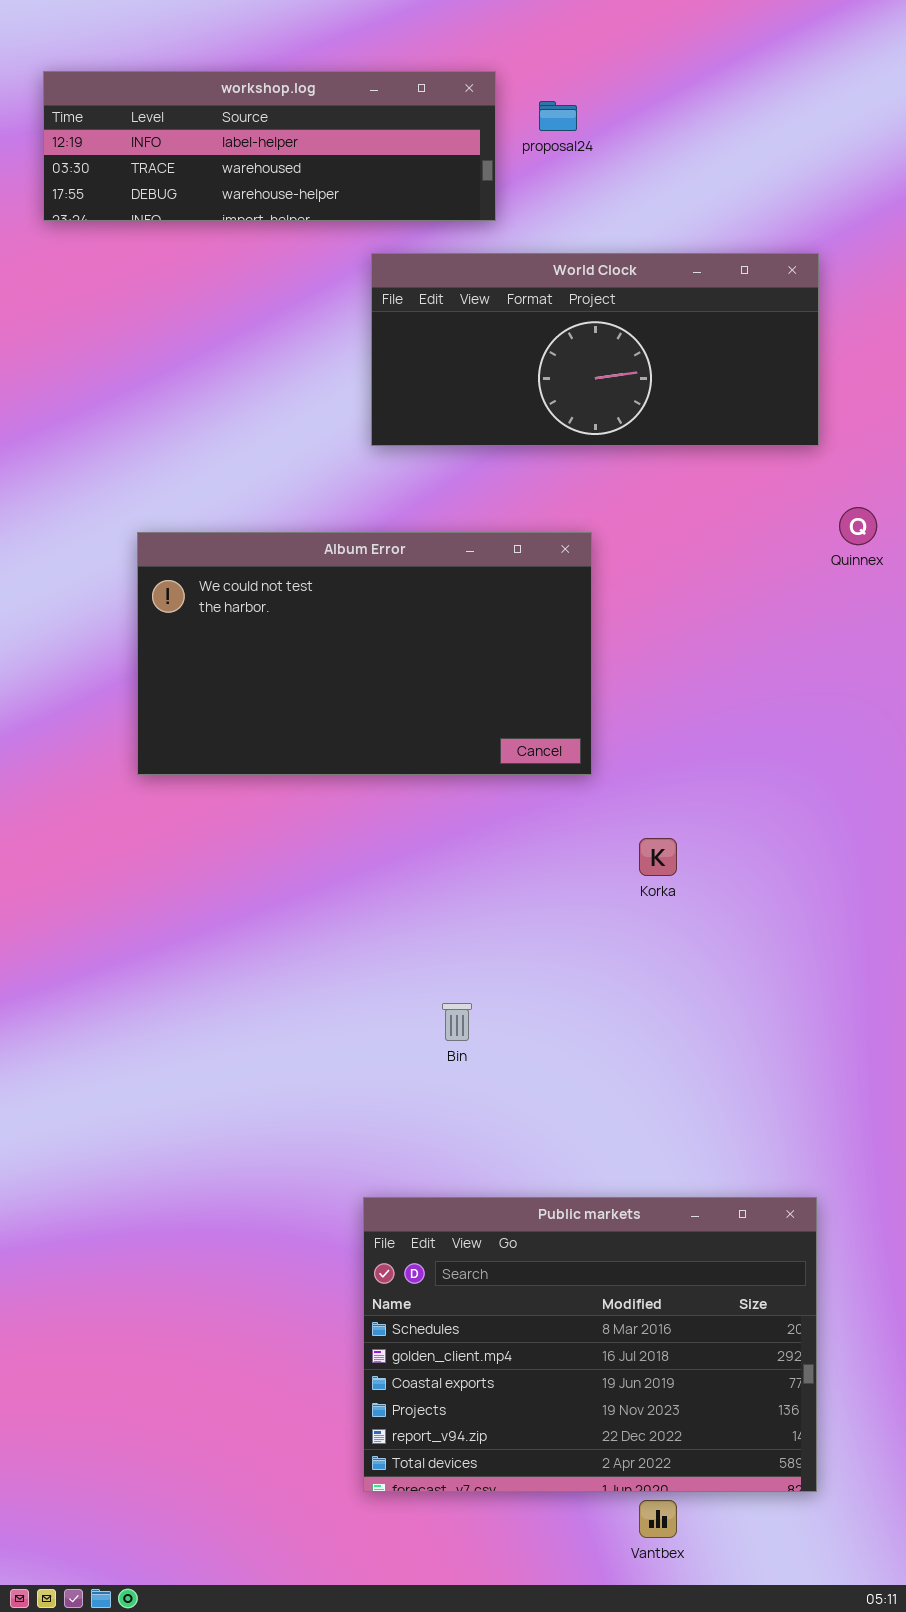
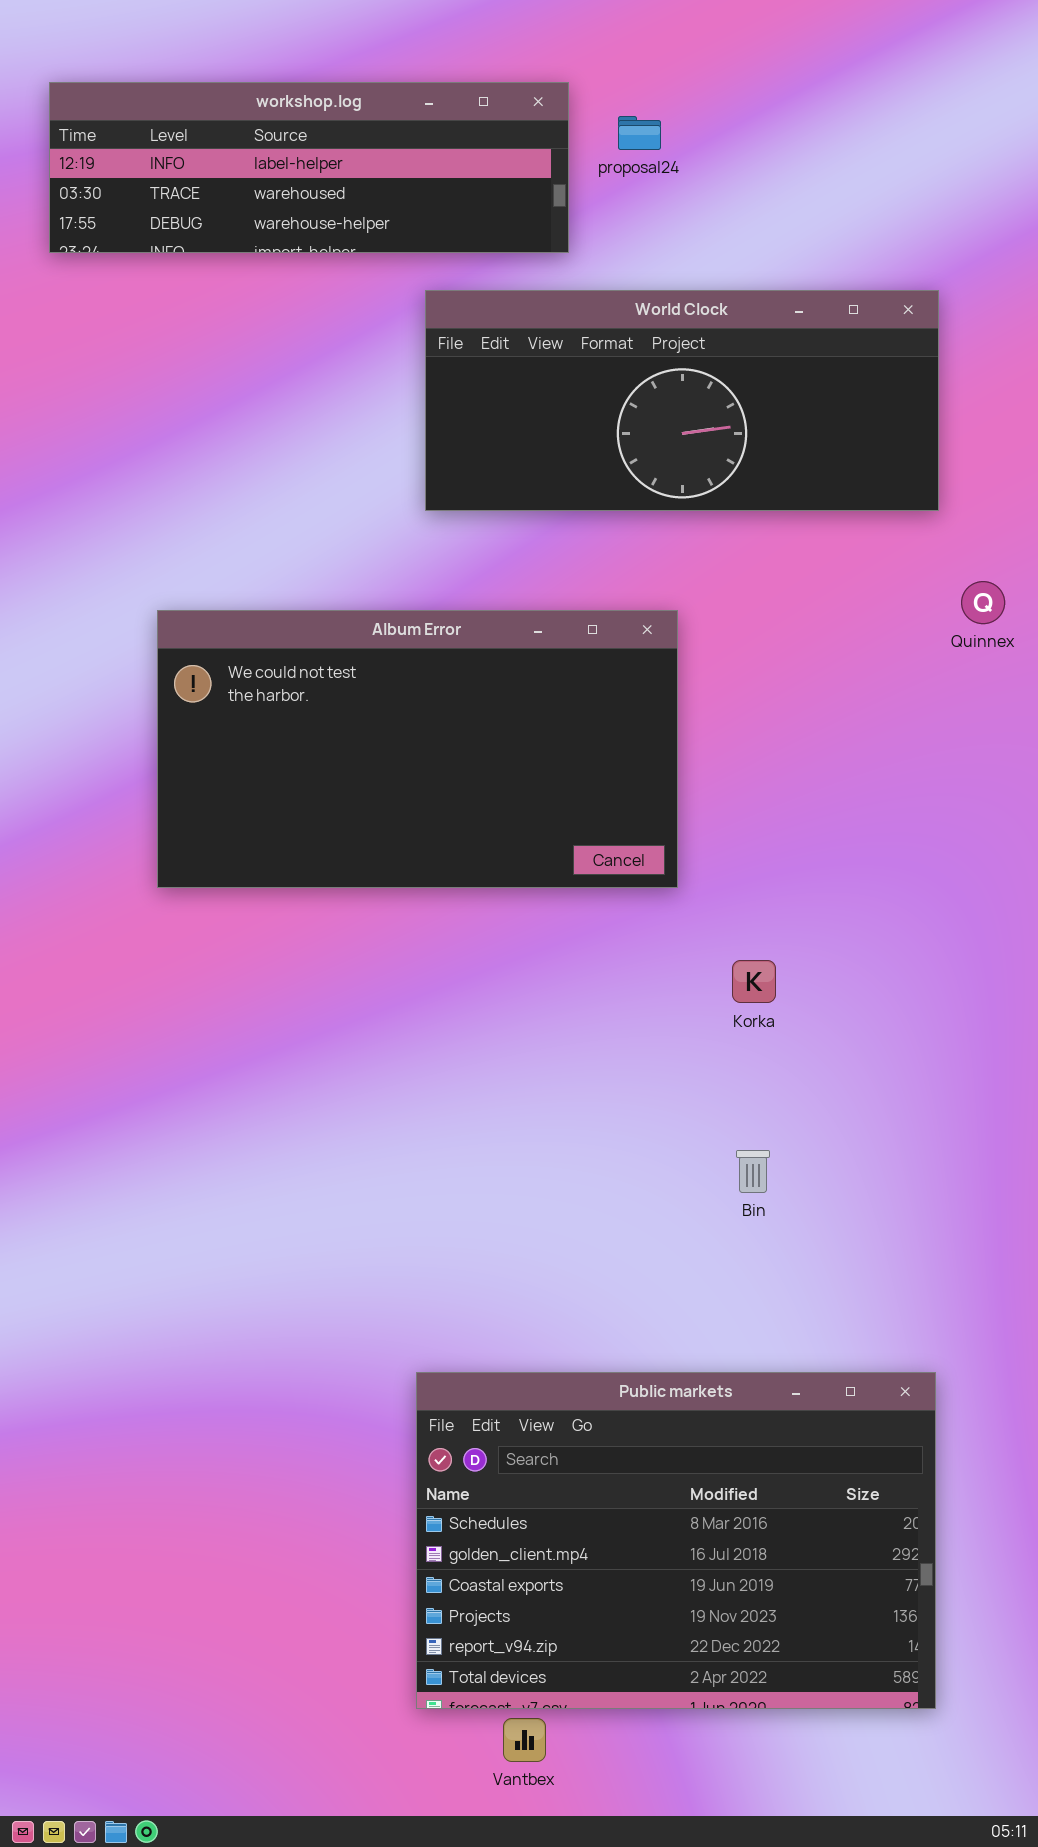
Bin: [442,1003,472,1041] -> [736,1150,770,1193], moved
Vantbex: [639,1500,677,1538] -> [503,1718,546,1762], moved

